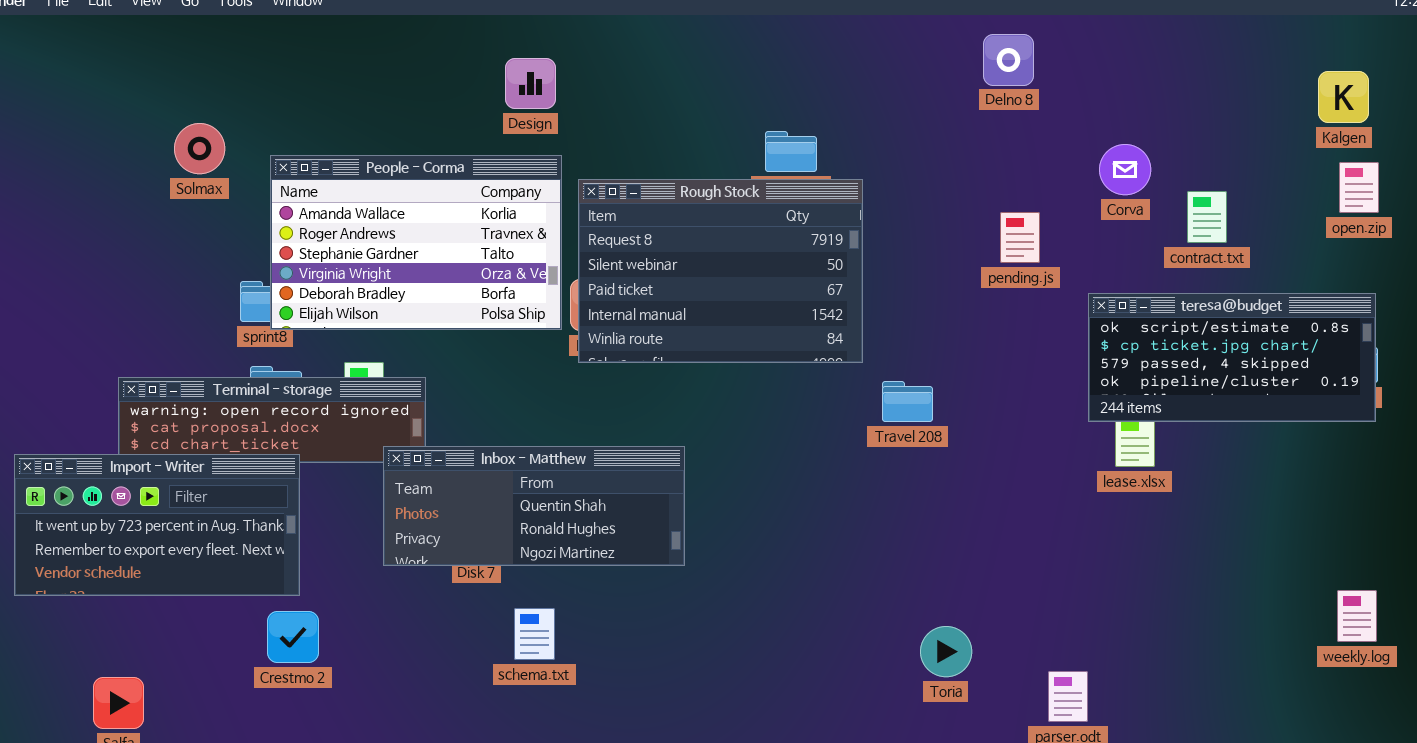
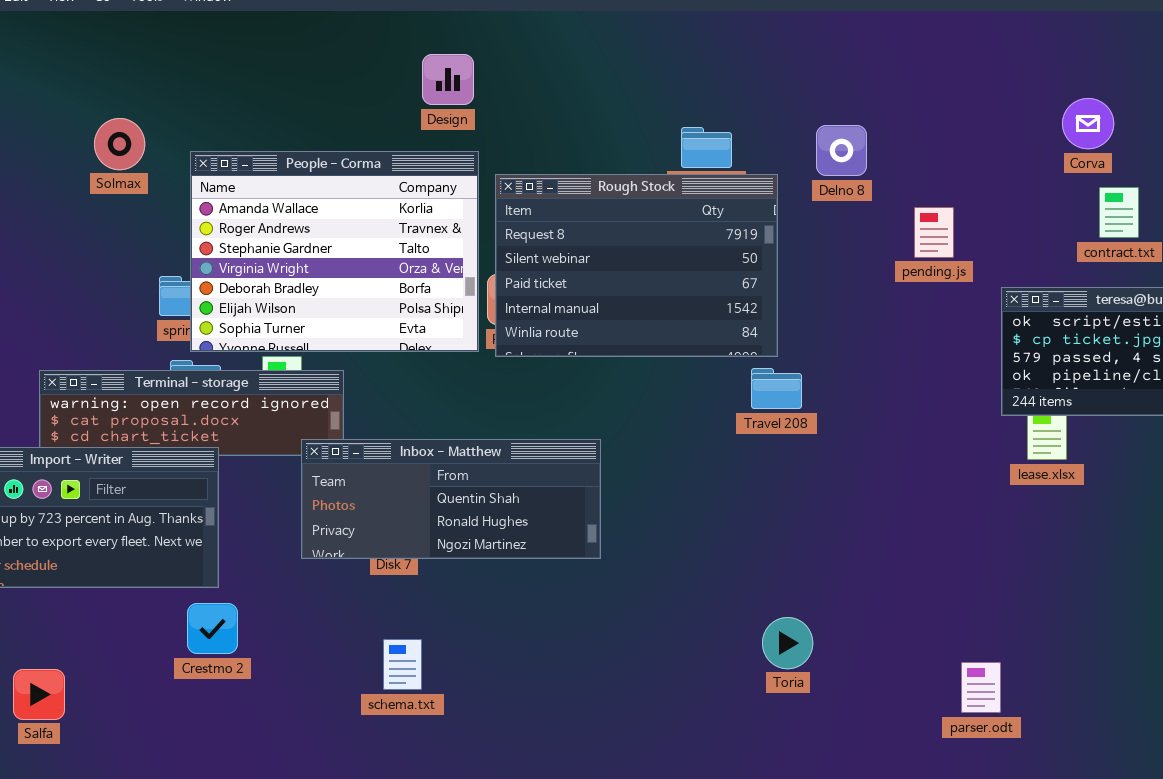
Delno 8: [983,34,1034,86] -> [816,125,867,176], moved
Corva: [1099,144,1151,195] -> [1062,98,1114,149], moved
People - Corma: [270,155,562,330] -> [190,151,479,352], resized
Travel 208: [882,381,933,422] -> [751,368,802,409], moved
schema.txt: [514,608,555,660] -> [383,639,422,690], moved
Toria: [920,626,972,677] -> [762,617,813,669], moved

